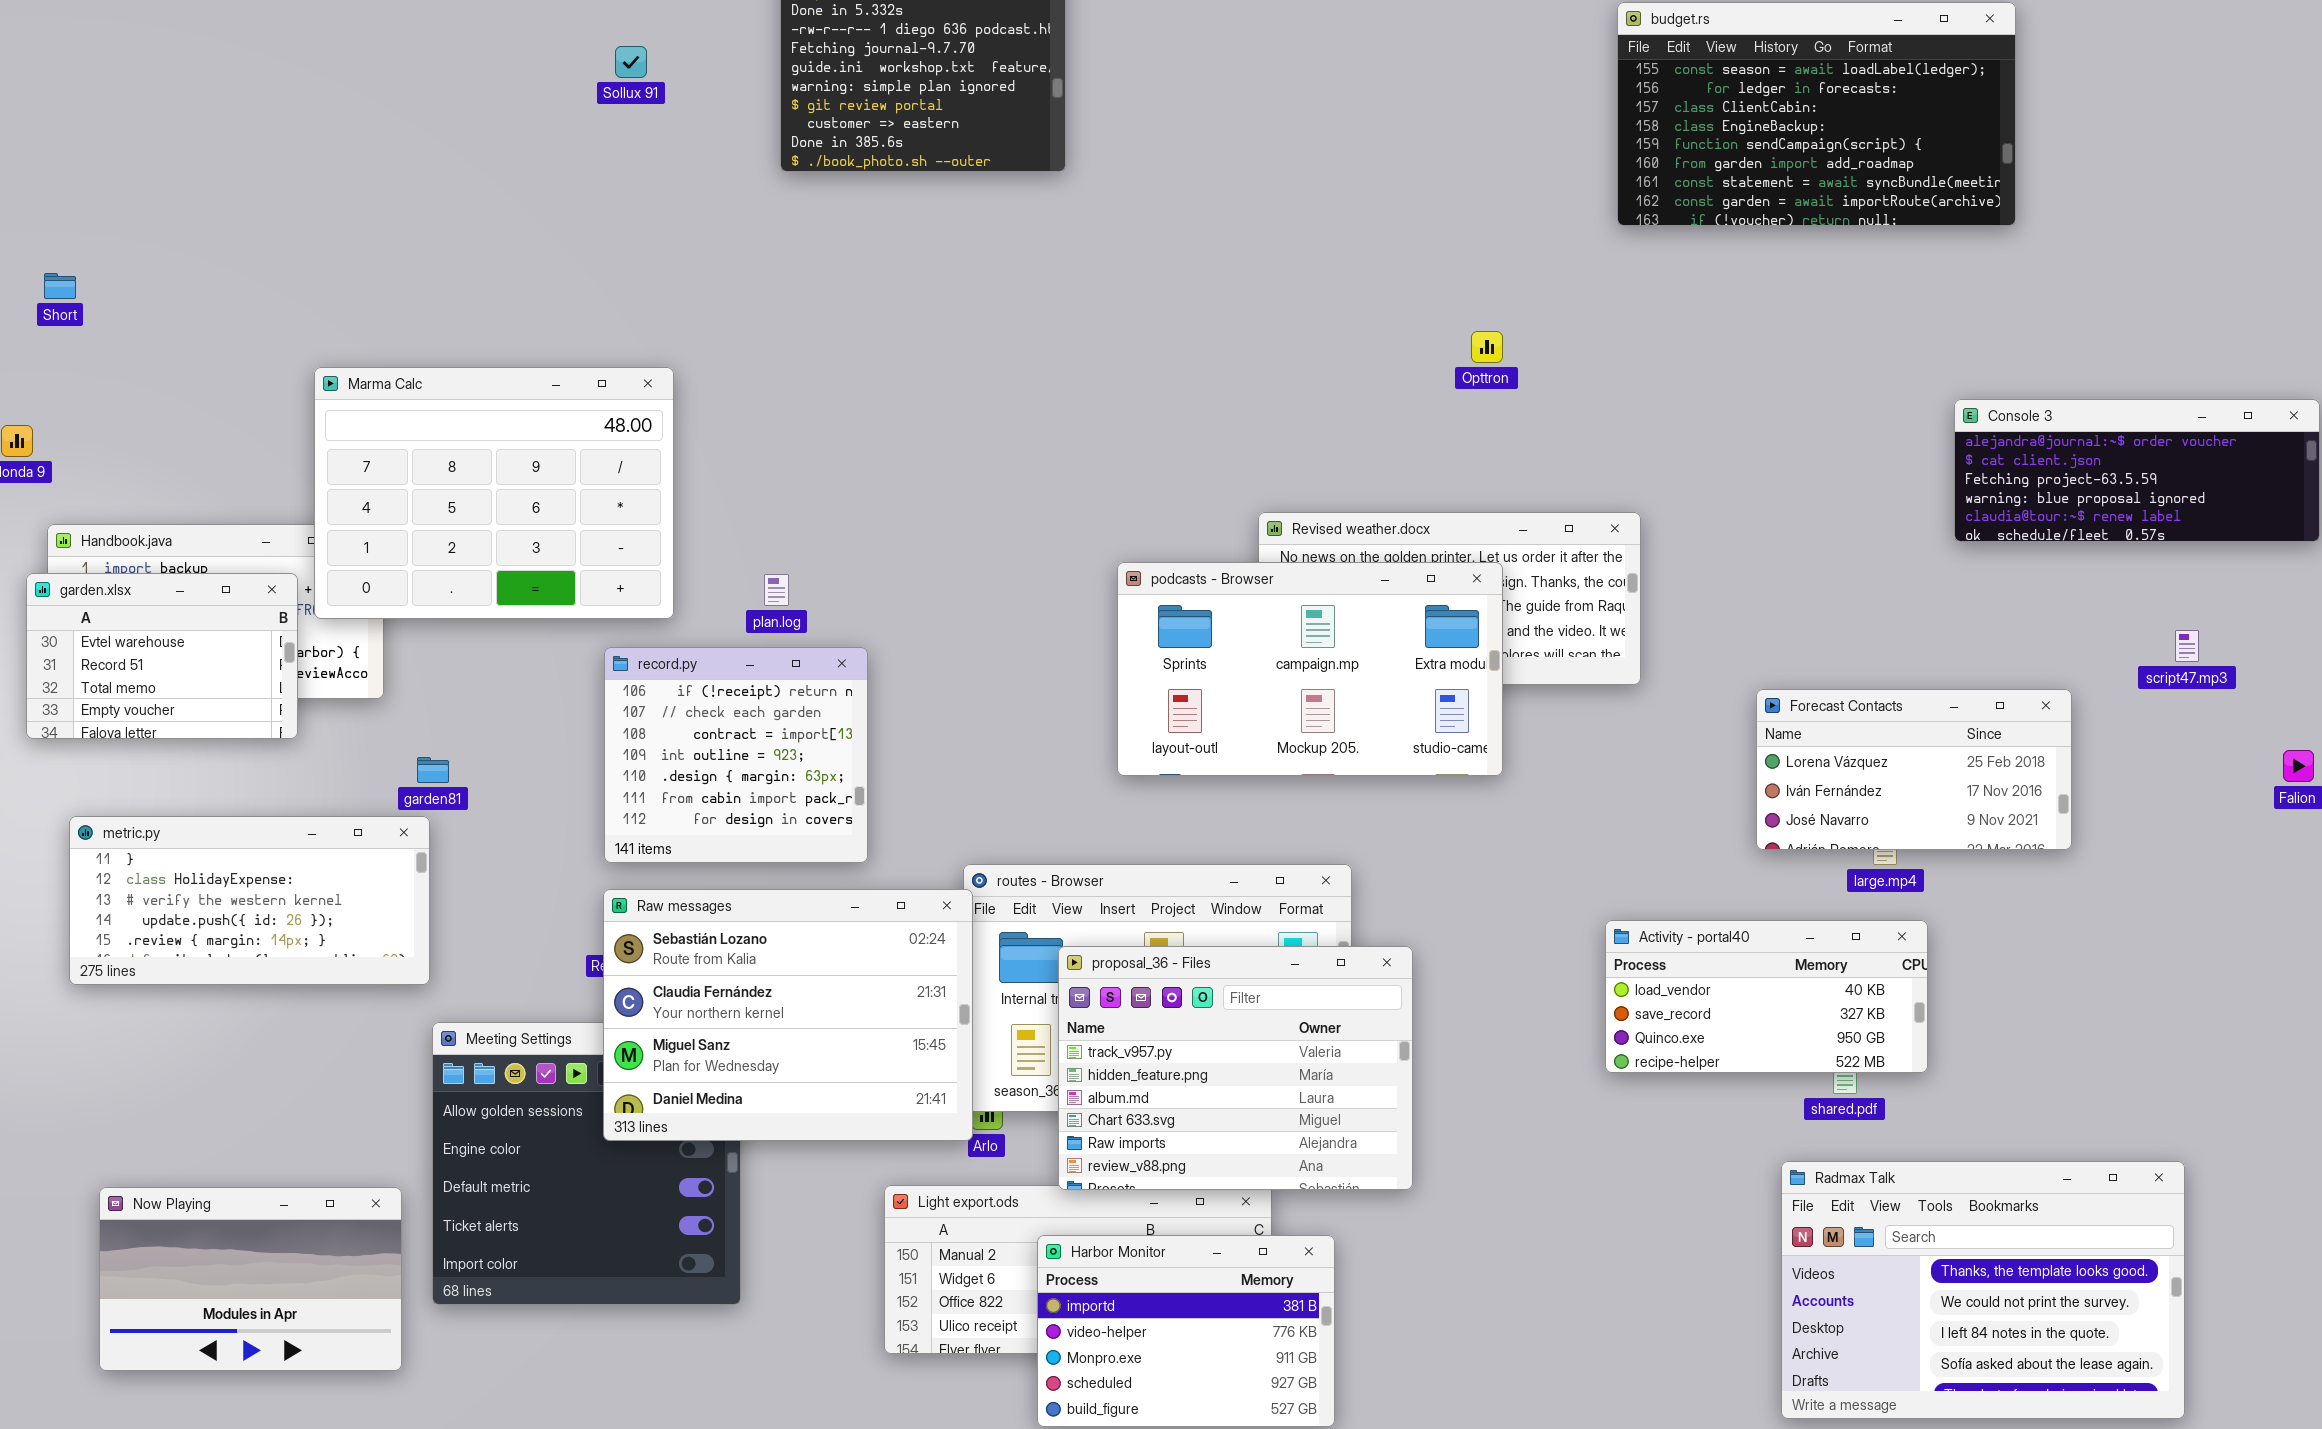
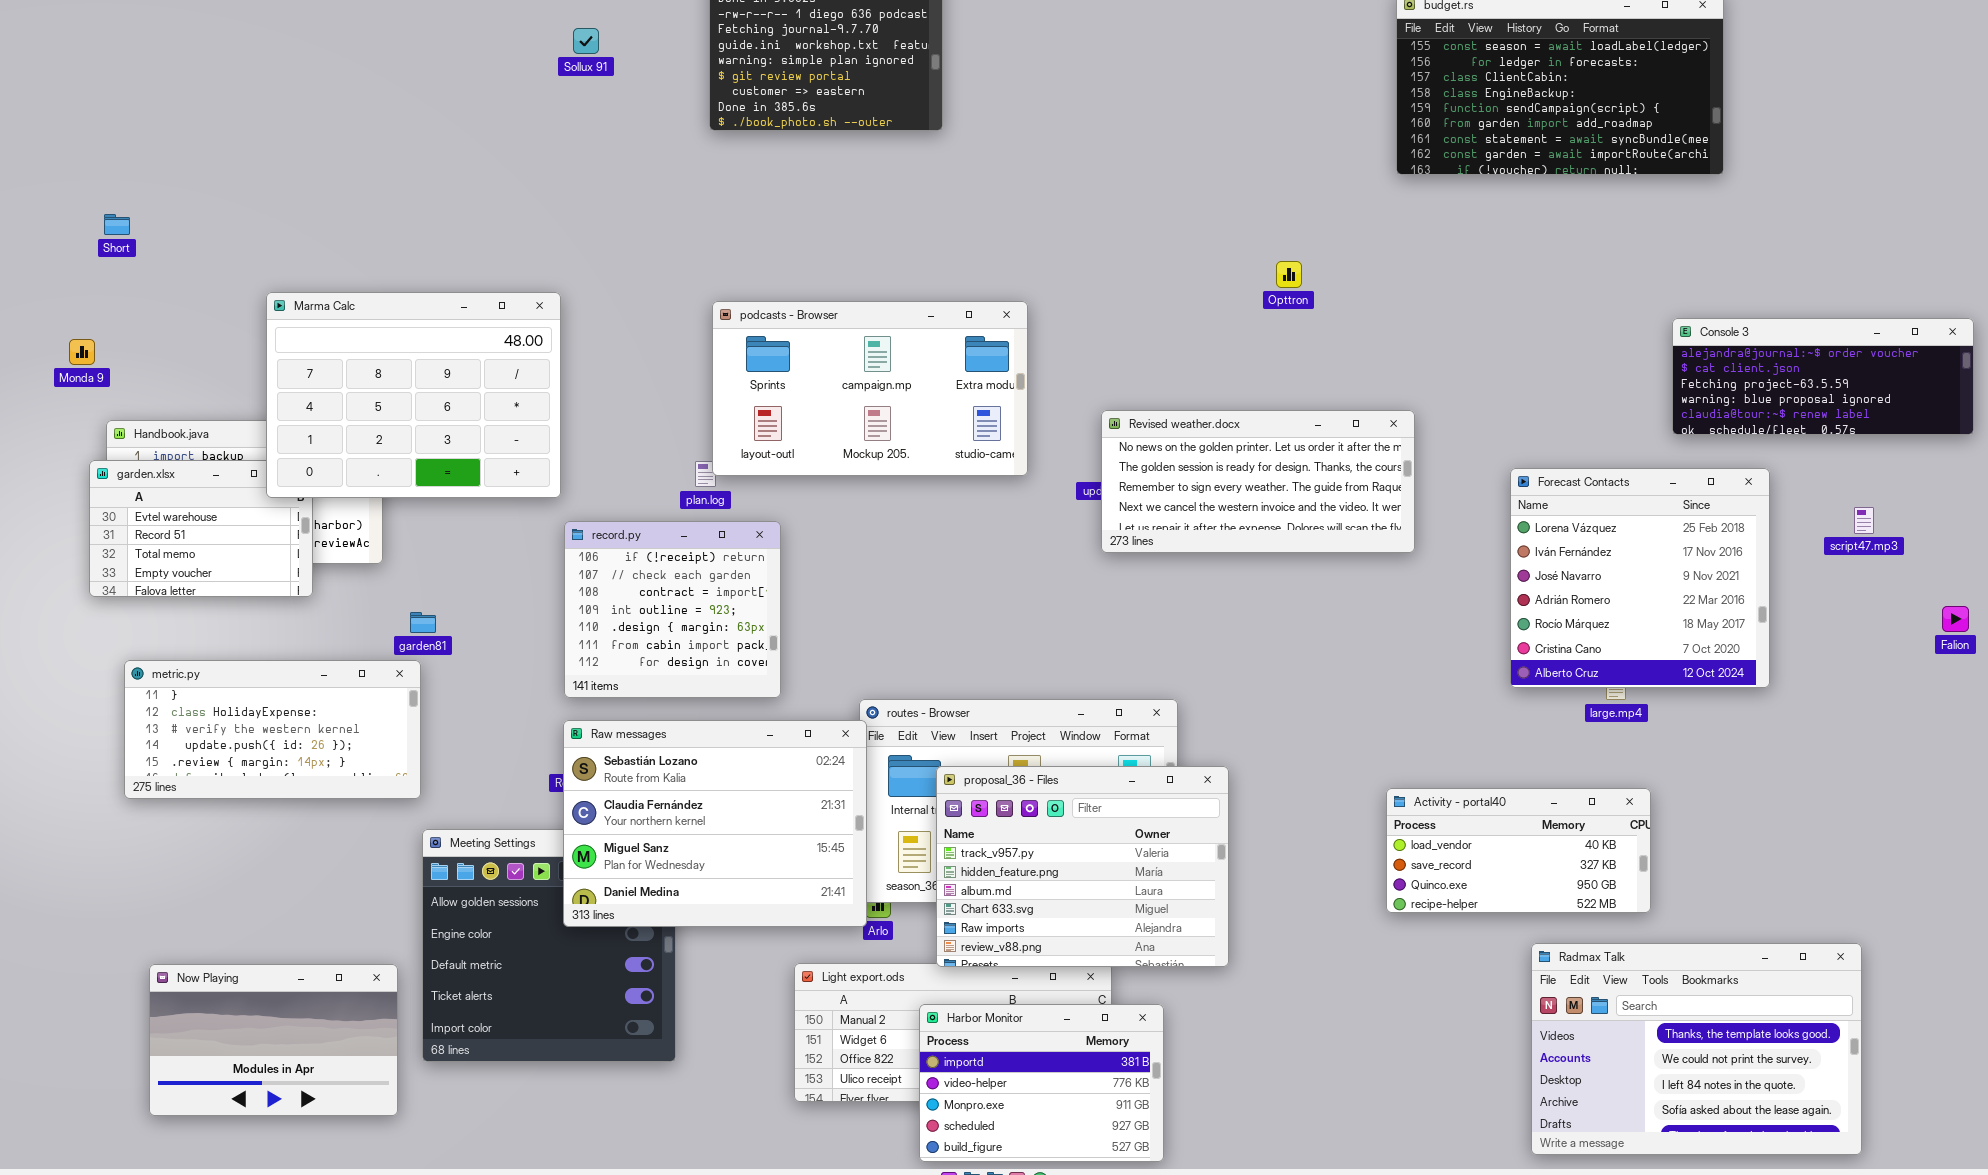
Marma Calc: [314,367,674,619] -> [266,292,561,498], moved
podcasts - Browser: [1117,562,1503,776] -> [712,301,1028,476], moved
Forecast Contacts: [1756,689,2072,850] -> [1510,468,1770,688], resized
Activity - portal40: [1605,920,1928,1073] -> [1386,788,1651,913], moved

